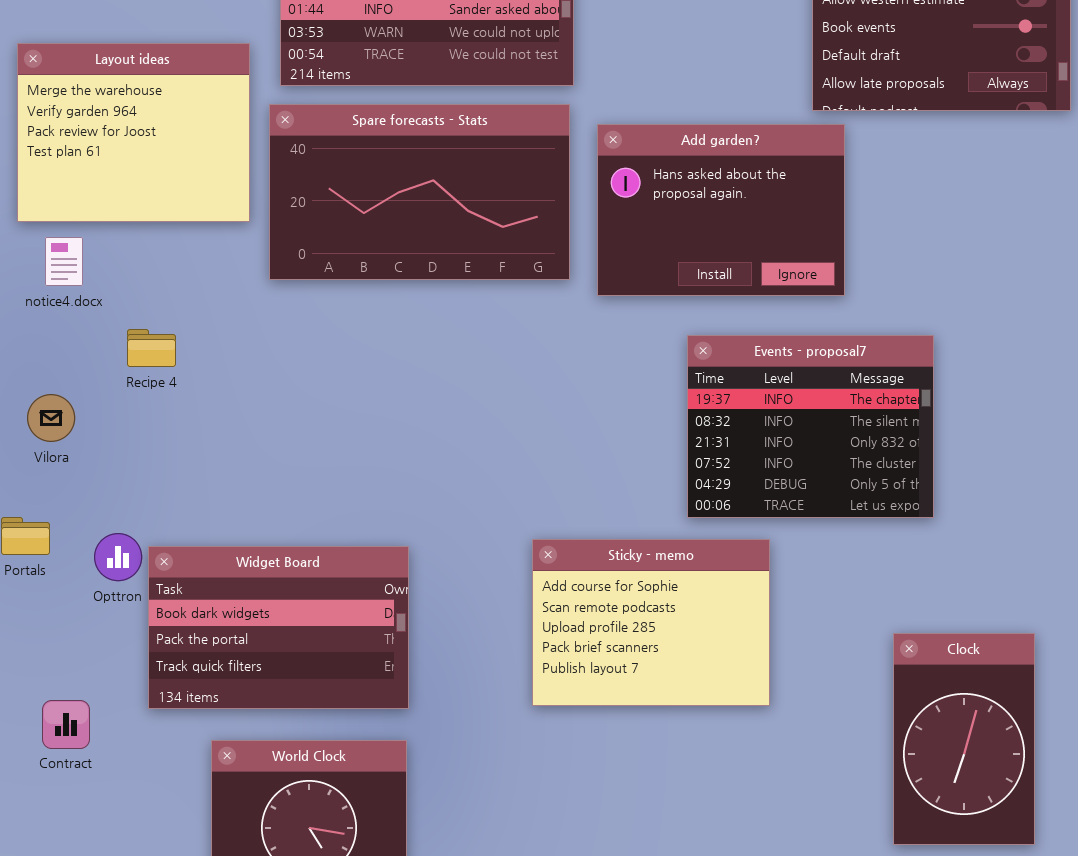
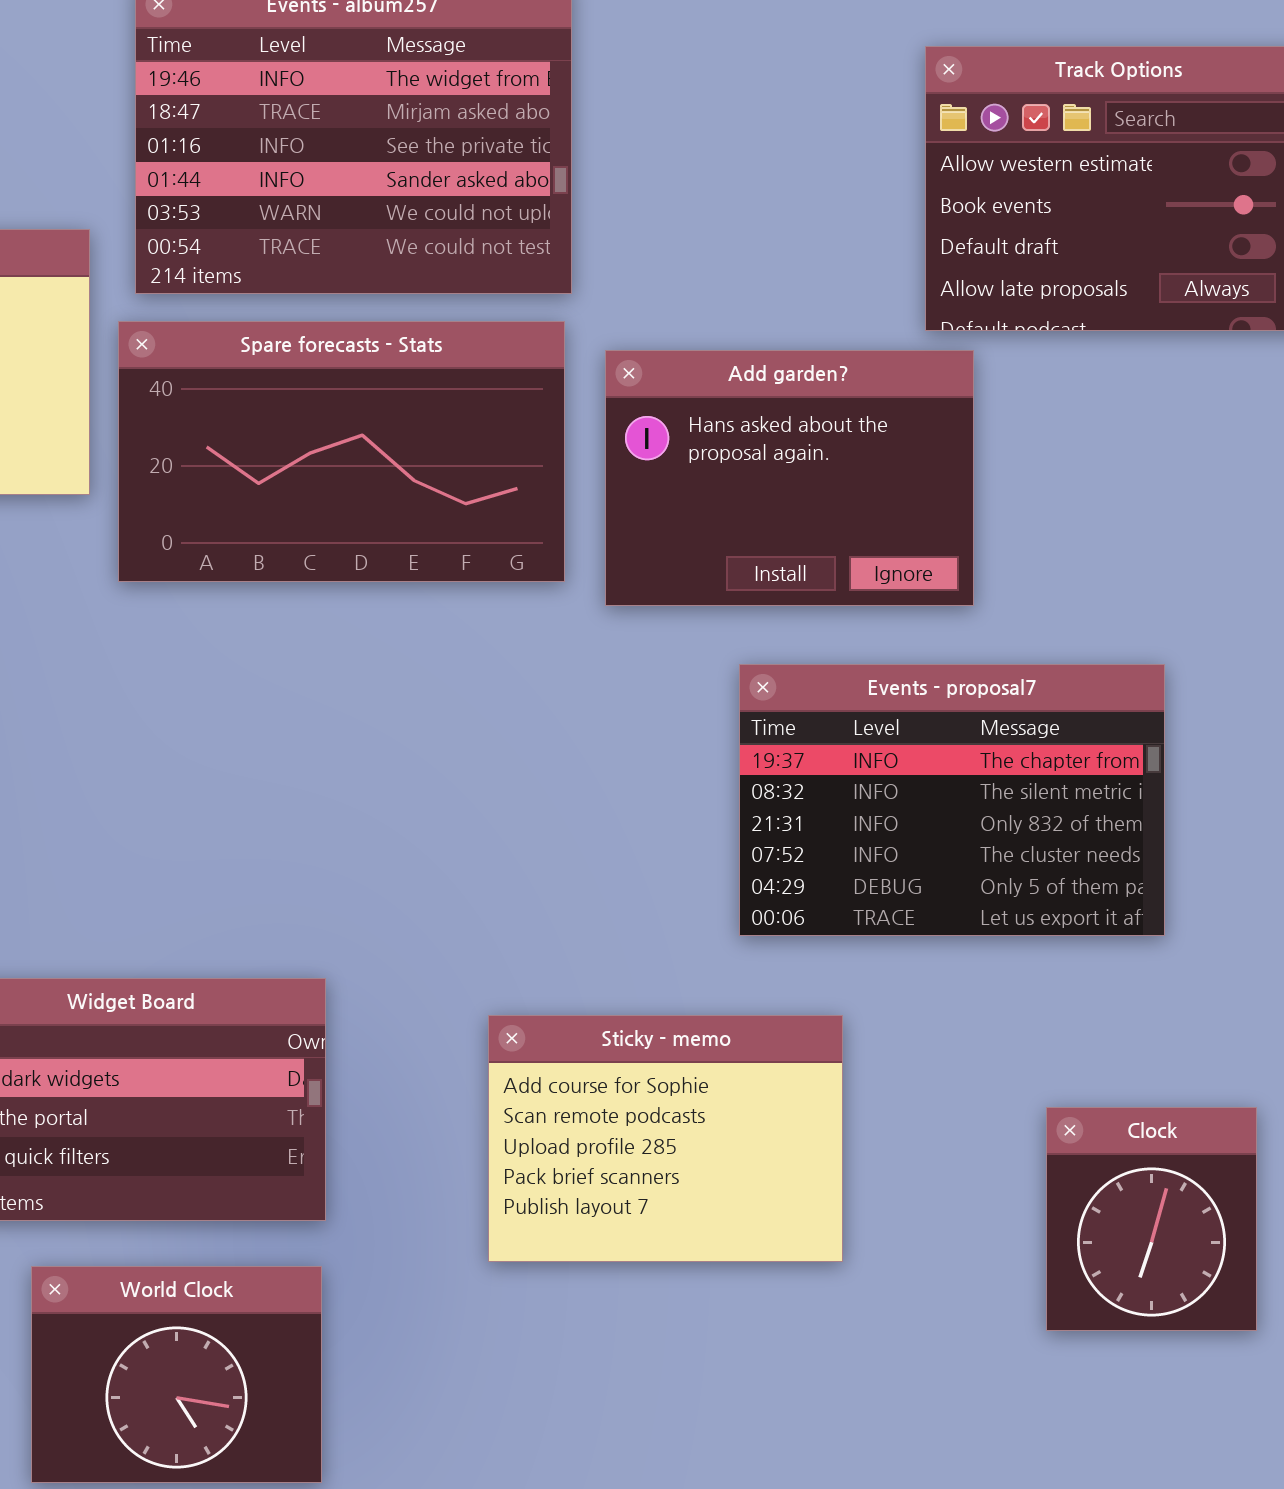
Events - proposal7: [687,335,934,518] -> [739,664,1165,936], resized
Sticky - memo: [532,539,770,706] -> [488,1015,843,1262], moved
Clock: [893,633,1035,845] -> [1046,1107,1257,1331], resized

